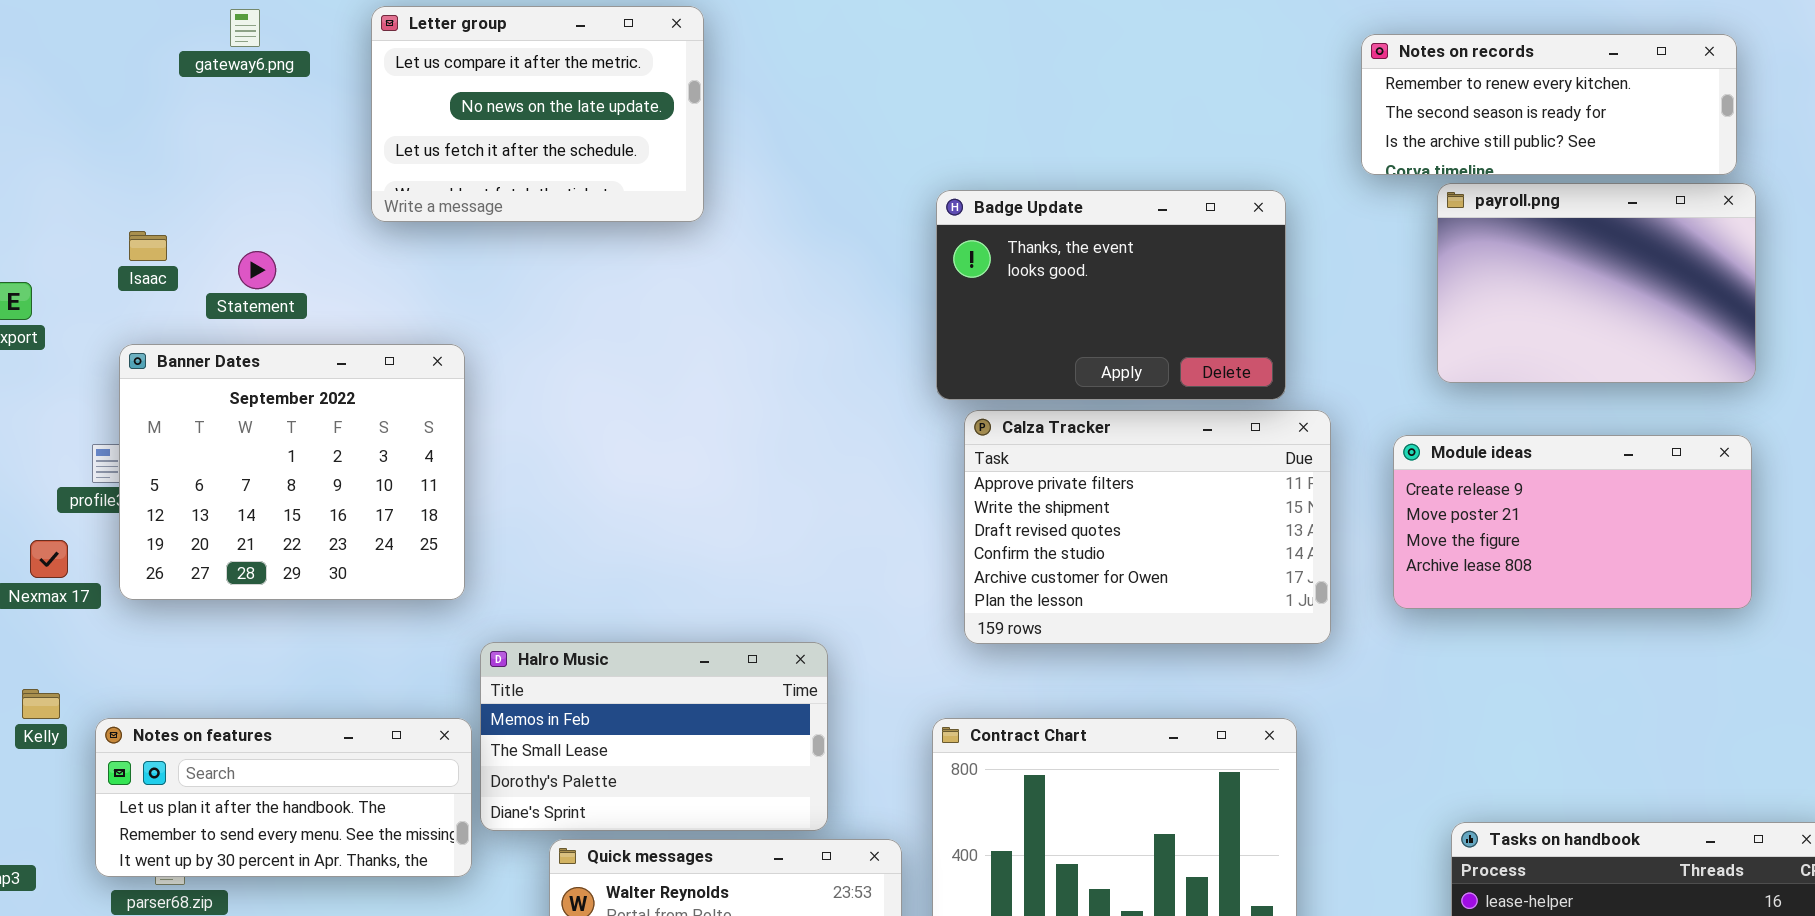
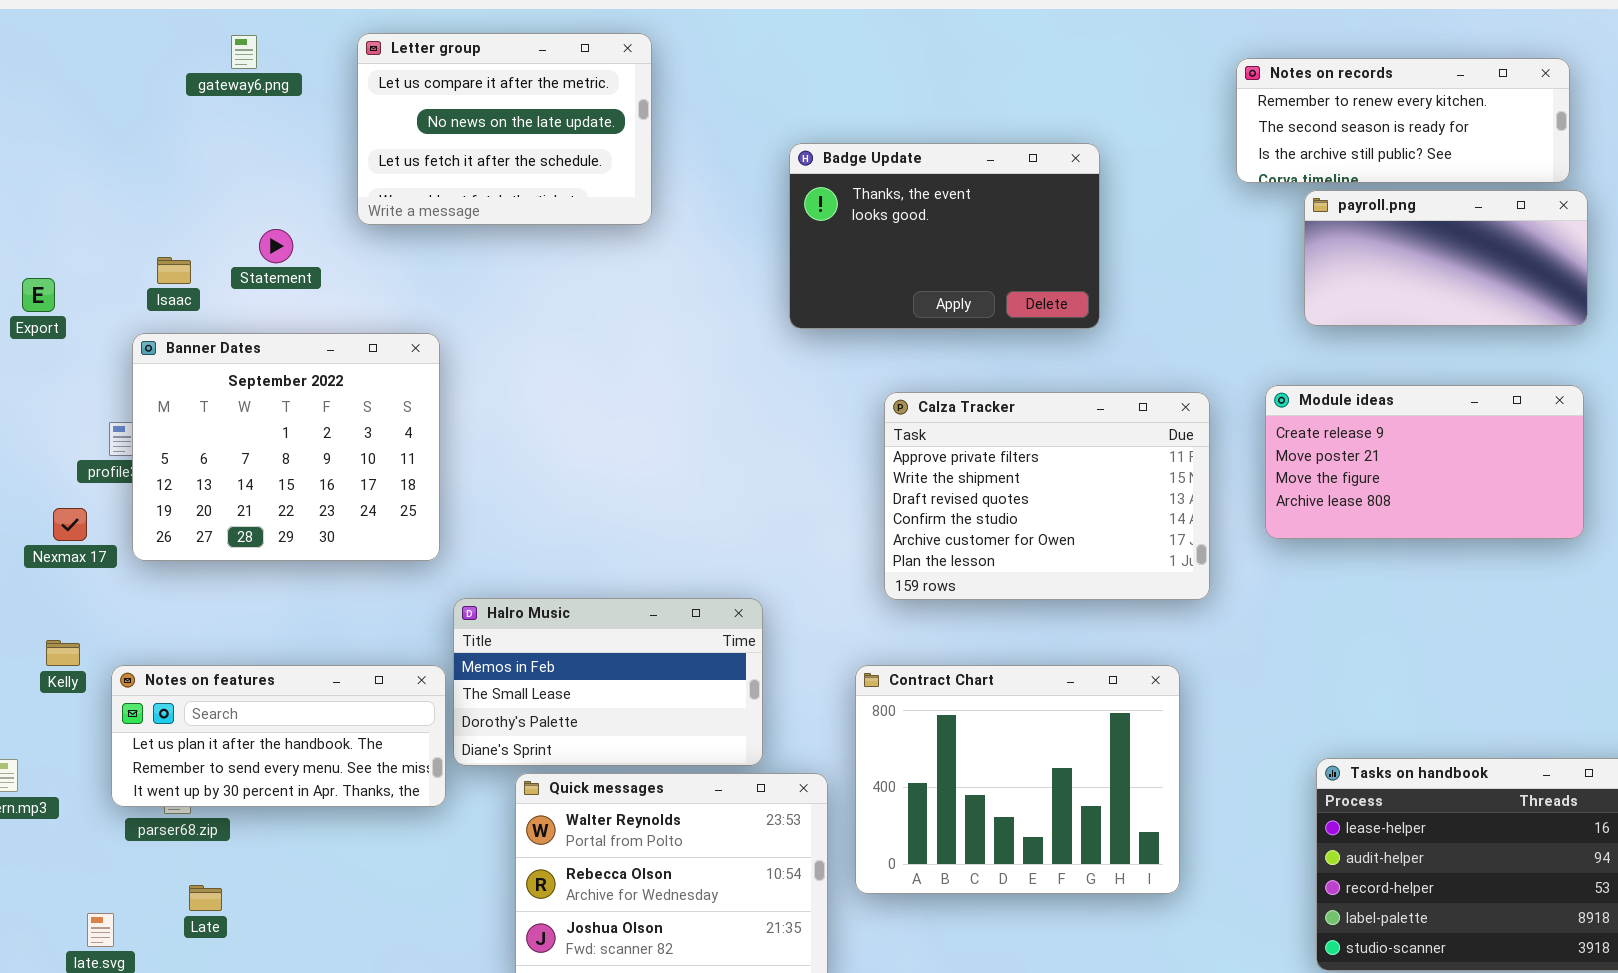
payroll.png: [1437,183,1756,383] -> [1304,190,1588,326], resized
Badge Update: [936,190,1286,400] -> [789,143,1100,329], moved
Isaac: [129,231,167,261] -> [157,257,191,284], moved
Statement: [238,251,276,289] -> [259,229,293,263], moved
Module ideas: [1393,435,1752,609] -> [1265,385,1584,539], moved

